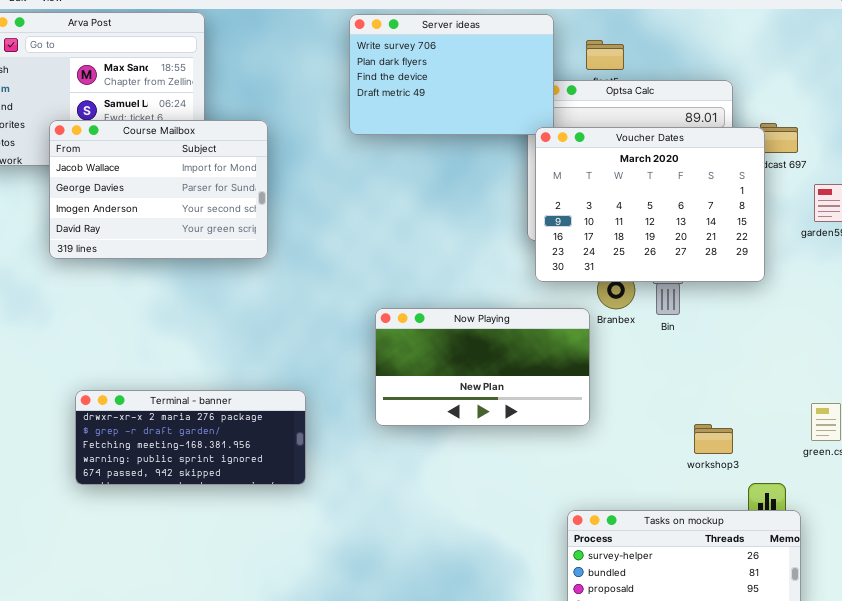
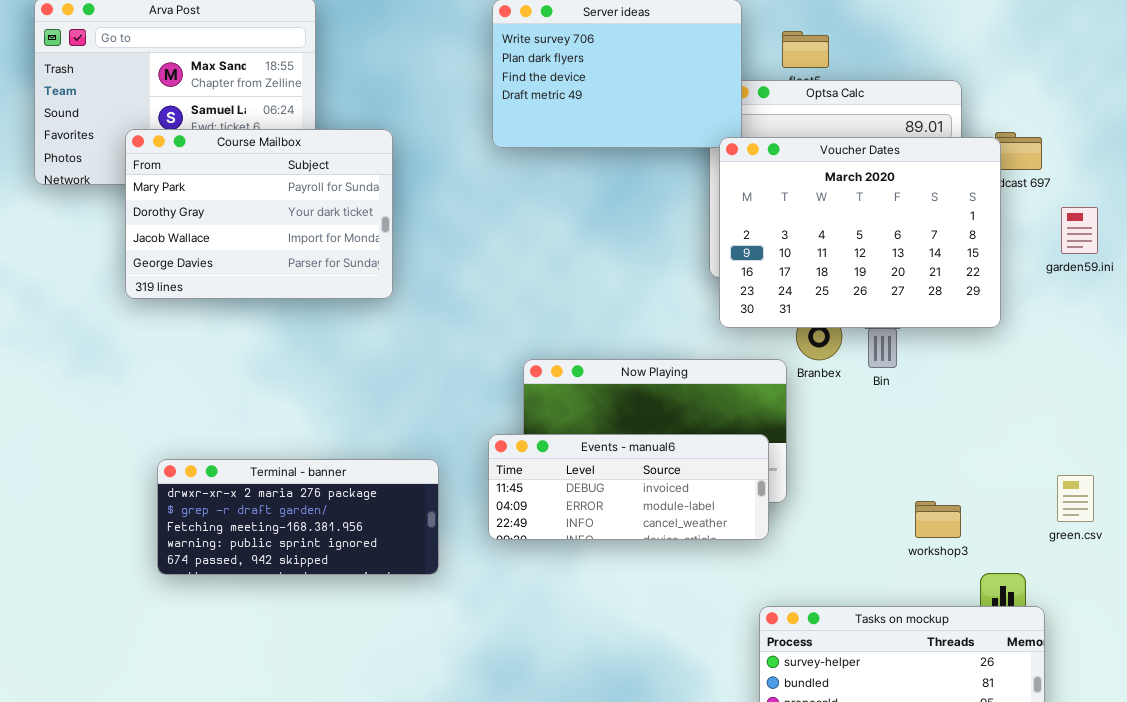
Course Mailbox: [49,120,268,259] -> [125,129,393,299], scrolled up 2 rows
Events - manual6: none -> [488,434,769,540], opened

